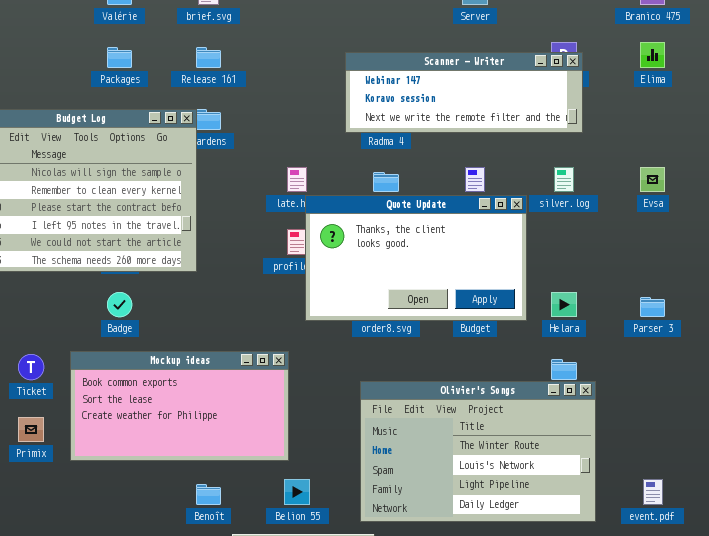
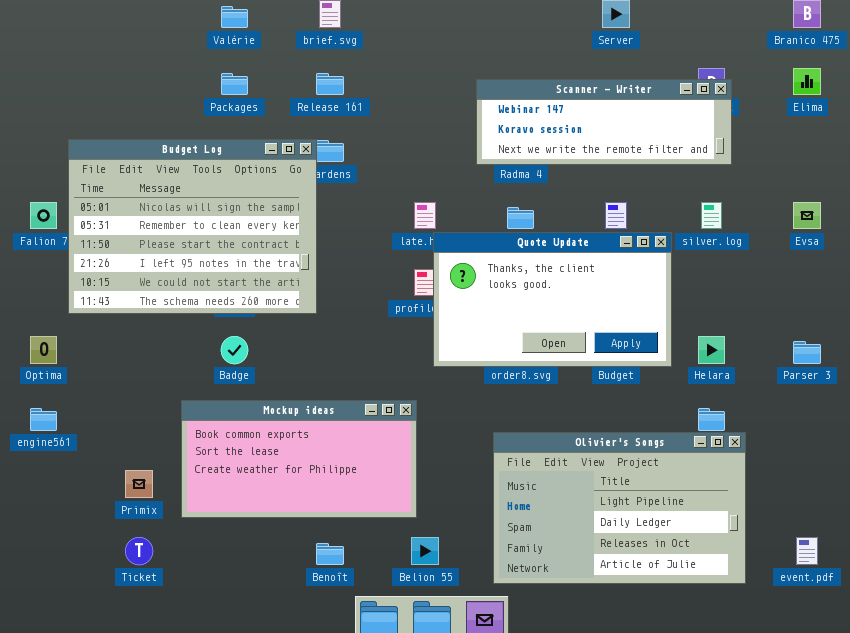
Ticket: [18,354,44,380] -> [125,537,153,565], moved
Olivier's Songs: [360,381,596,522] -> [493,432,746,584], scrolled down 2 rows

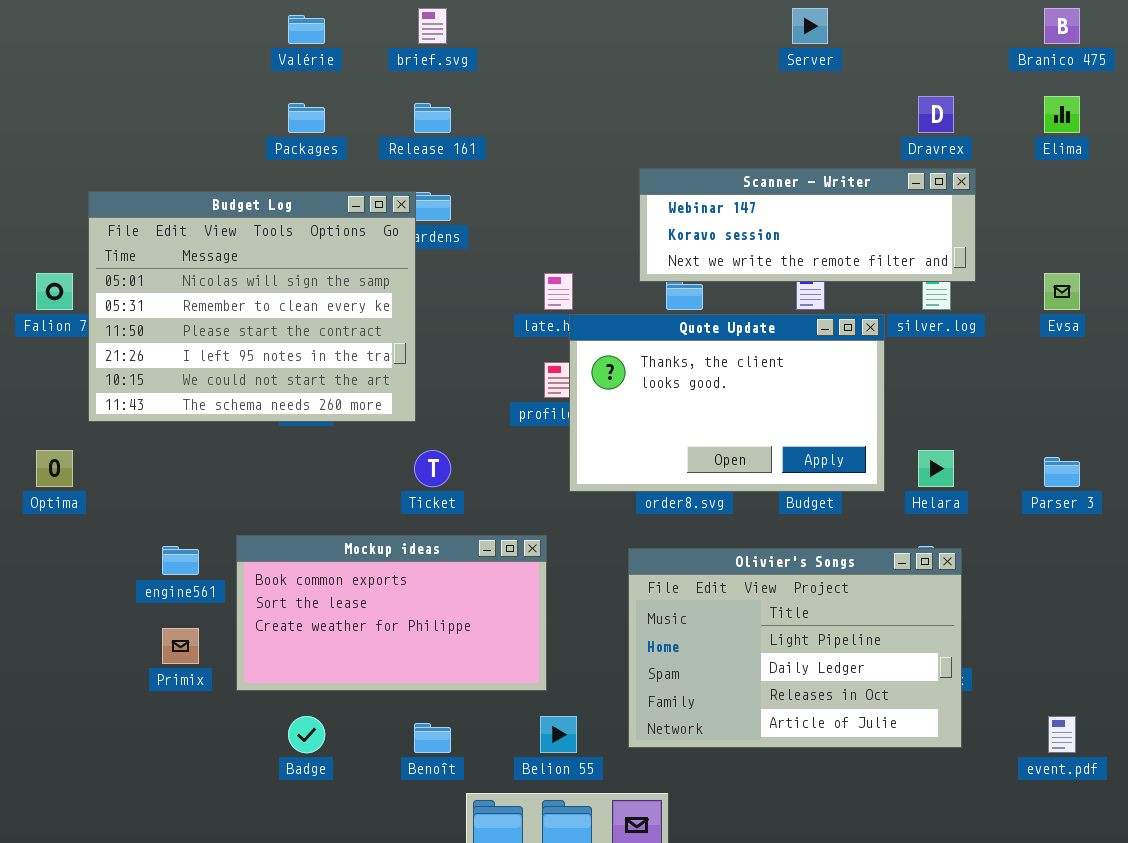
Scanner - Writer: [476,79,732,165] -> [639,168,976,282], moved
Badge: [221,336,248,364] -> [288,716,325,753], moved
engine561: [30,408,57,431] -> [162,546,199,575], moved
Olivier's Songs: [493,432,746,584] -> [628,548,962,748], moved
Ticket: [125,537,153,565] -> [414,450,451,487], moved

